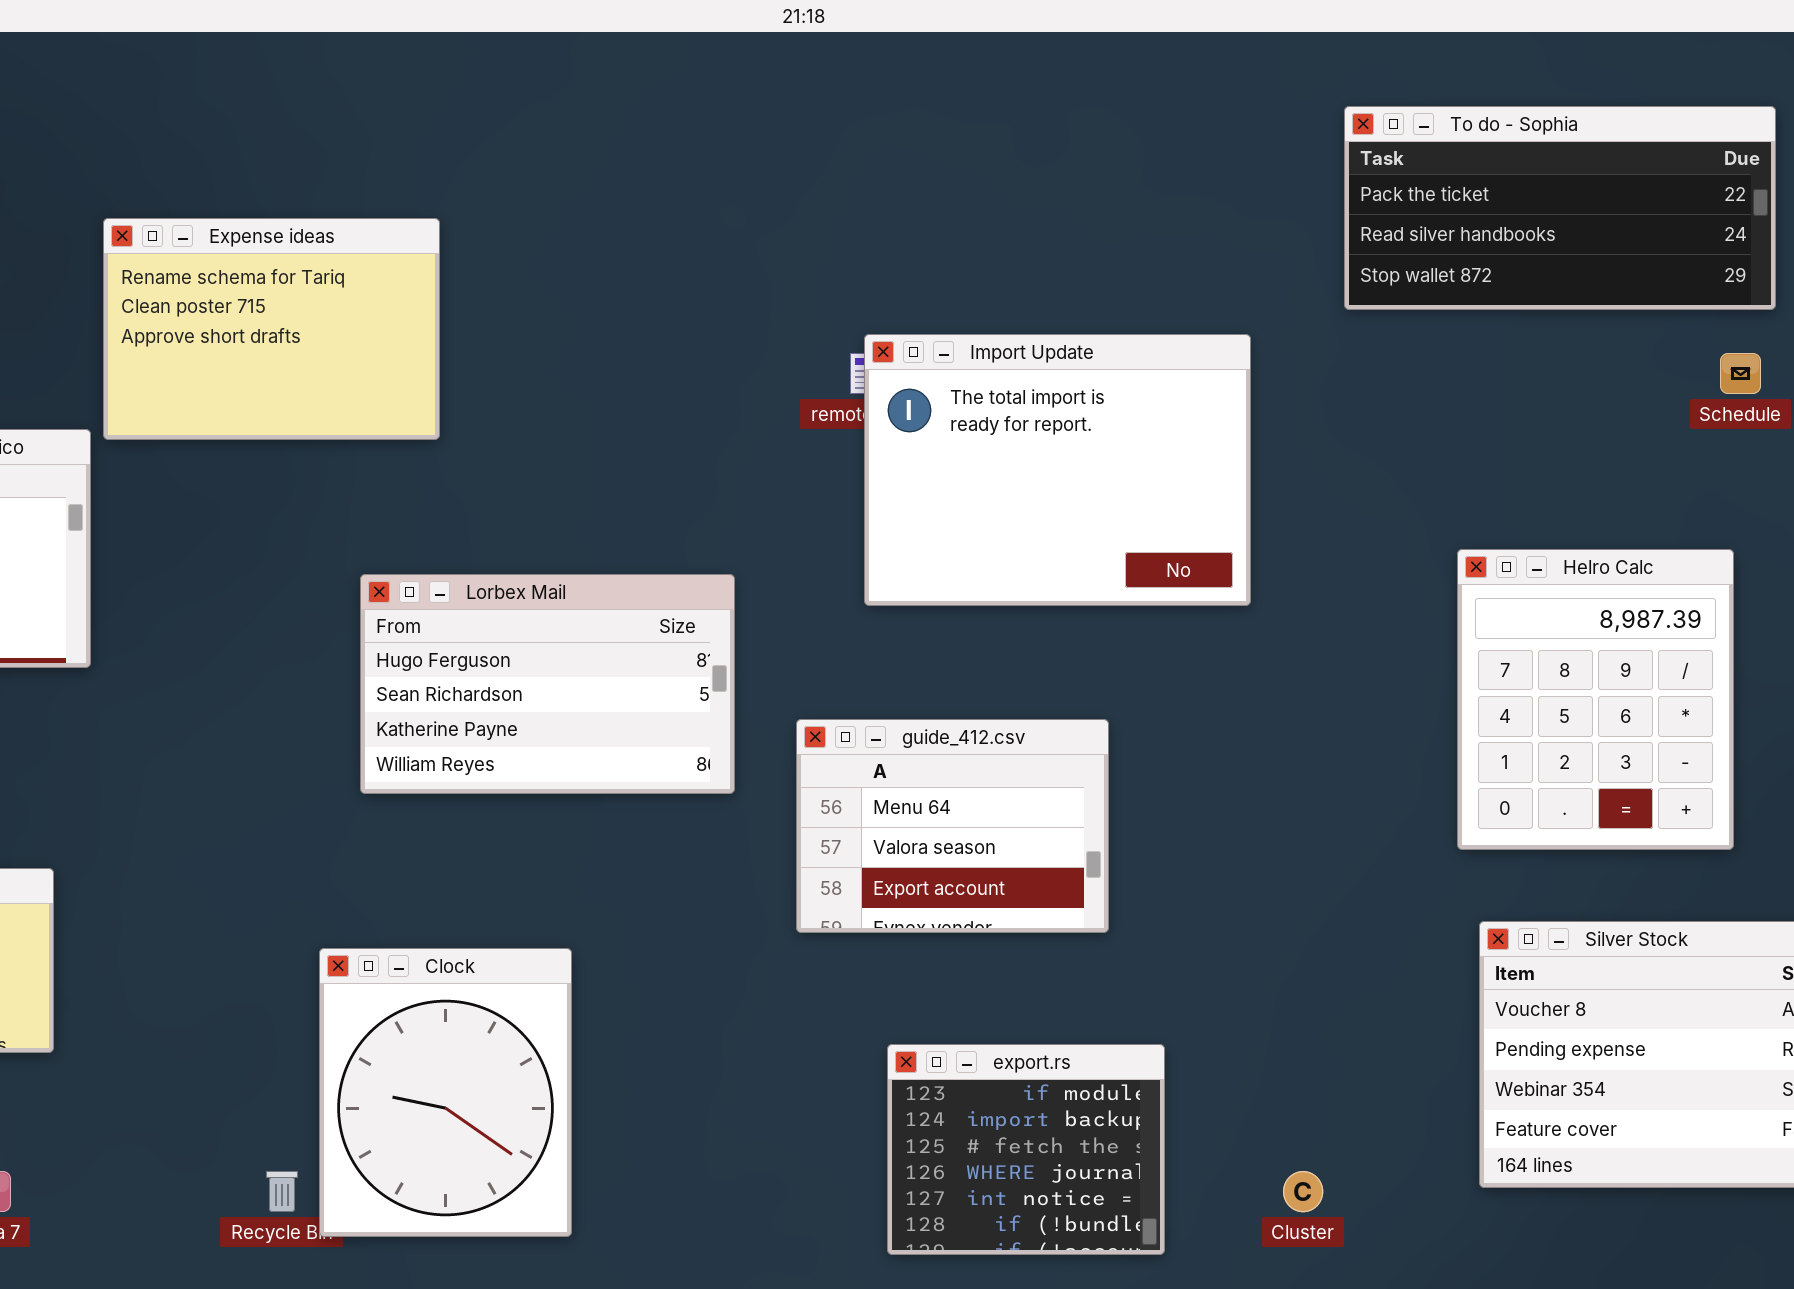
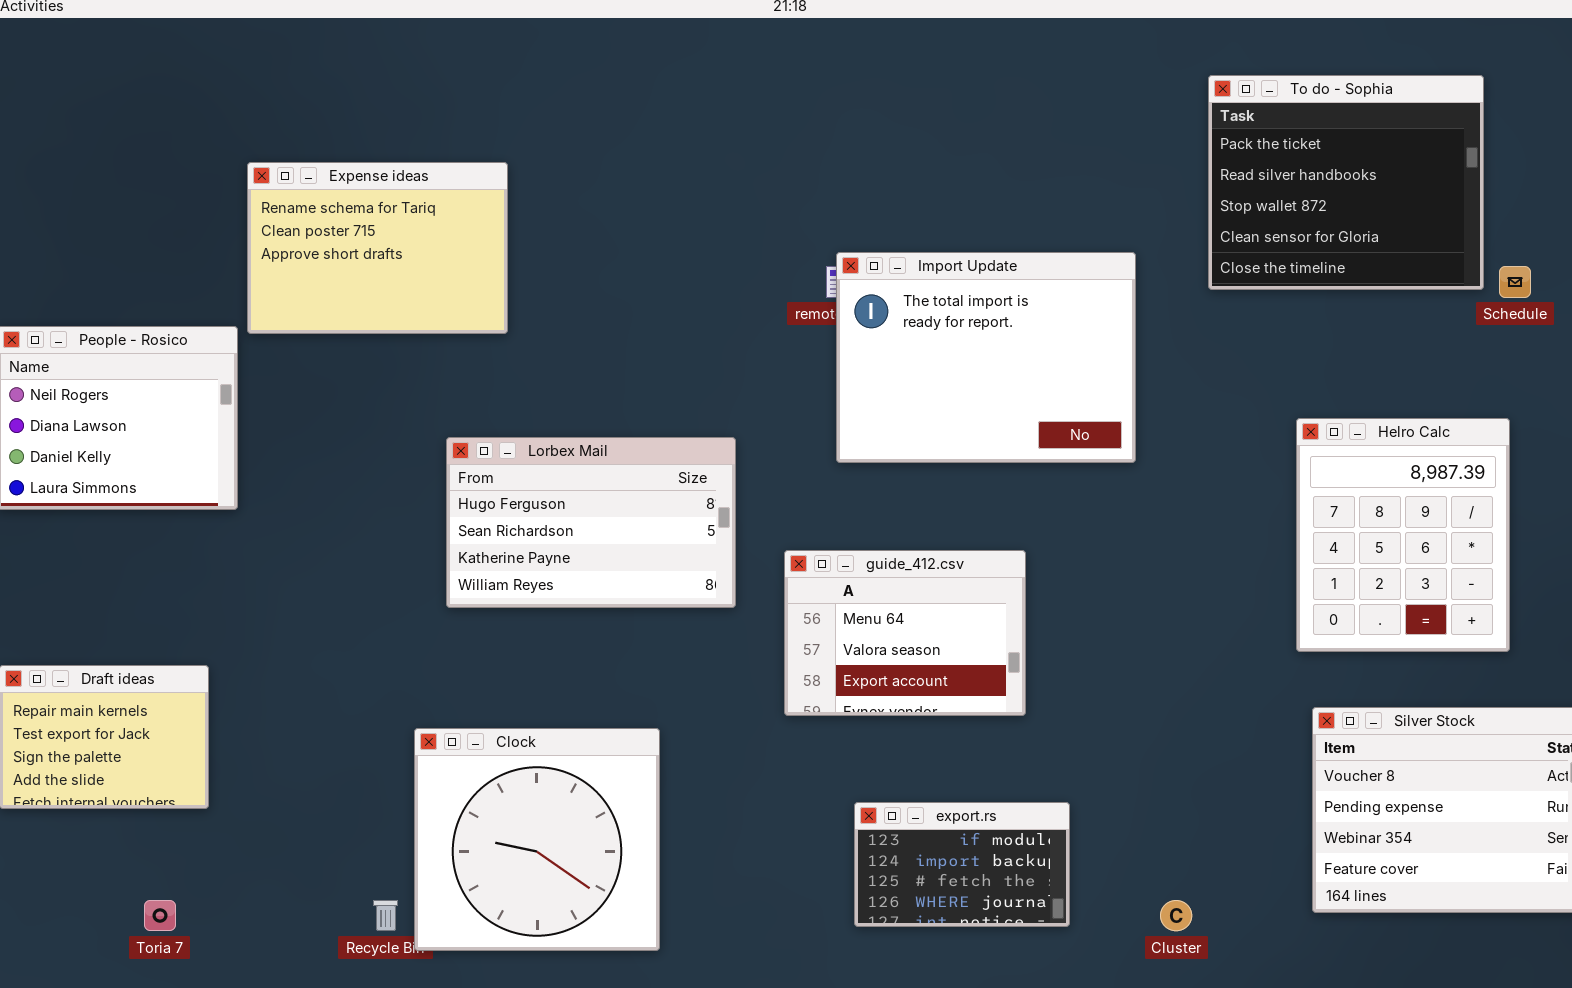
To do - Sophia: [1344,106,1776,310] -> [1208,75,1484,290], resized
Clock: [319,948,572,1237] -> [414,728,660,951], resized
export.rs: [887,1044,1165,1255] -> [854,802,1070,927], resized

